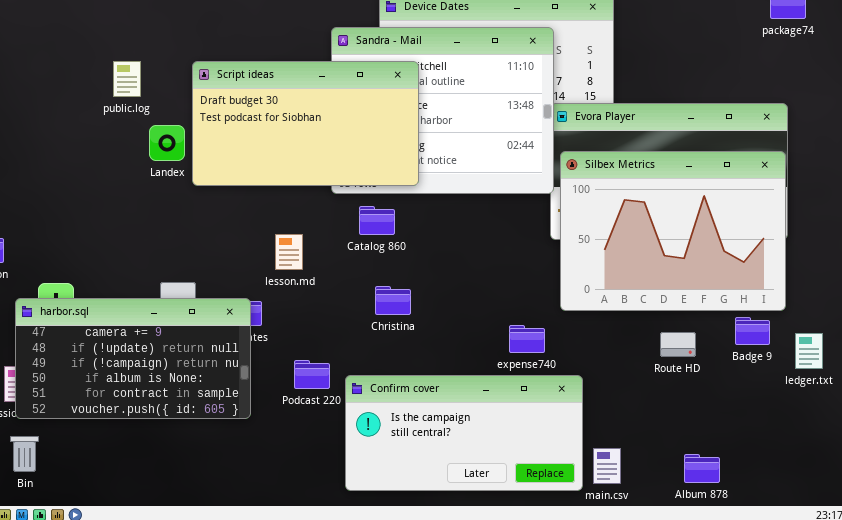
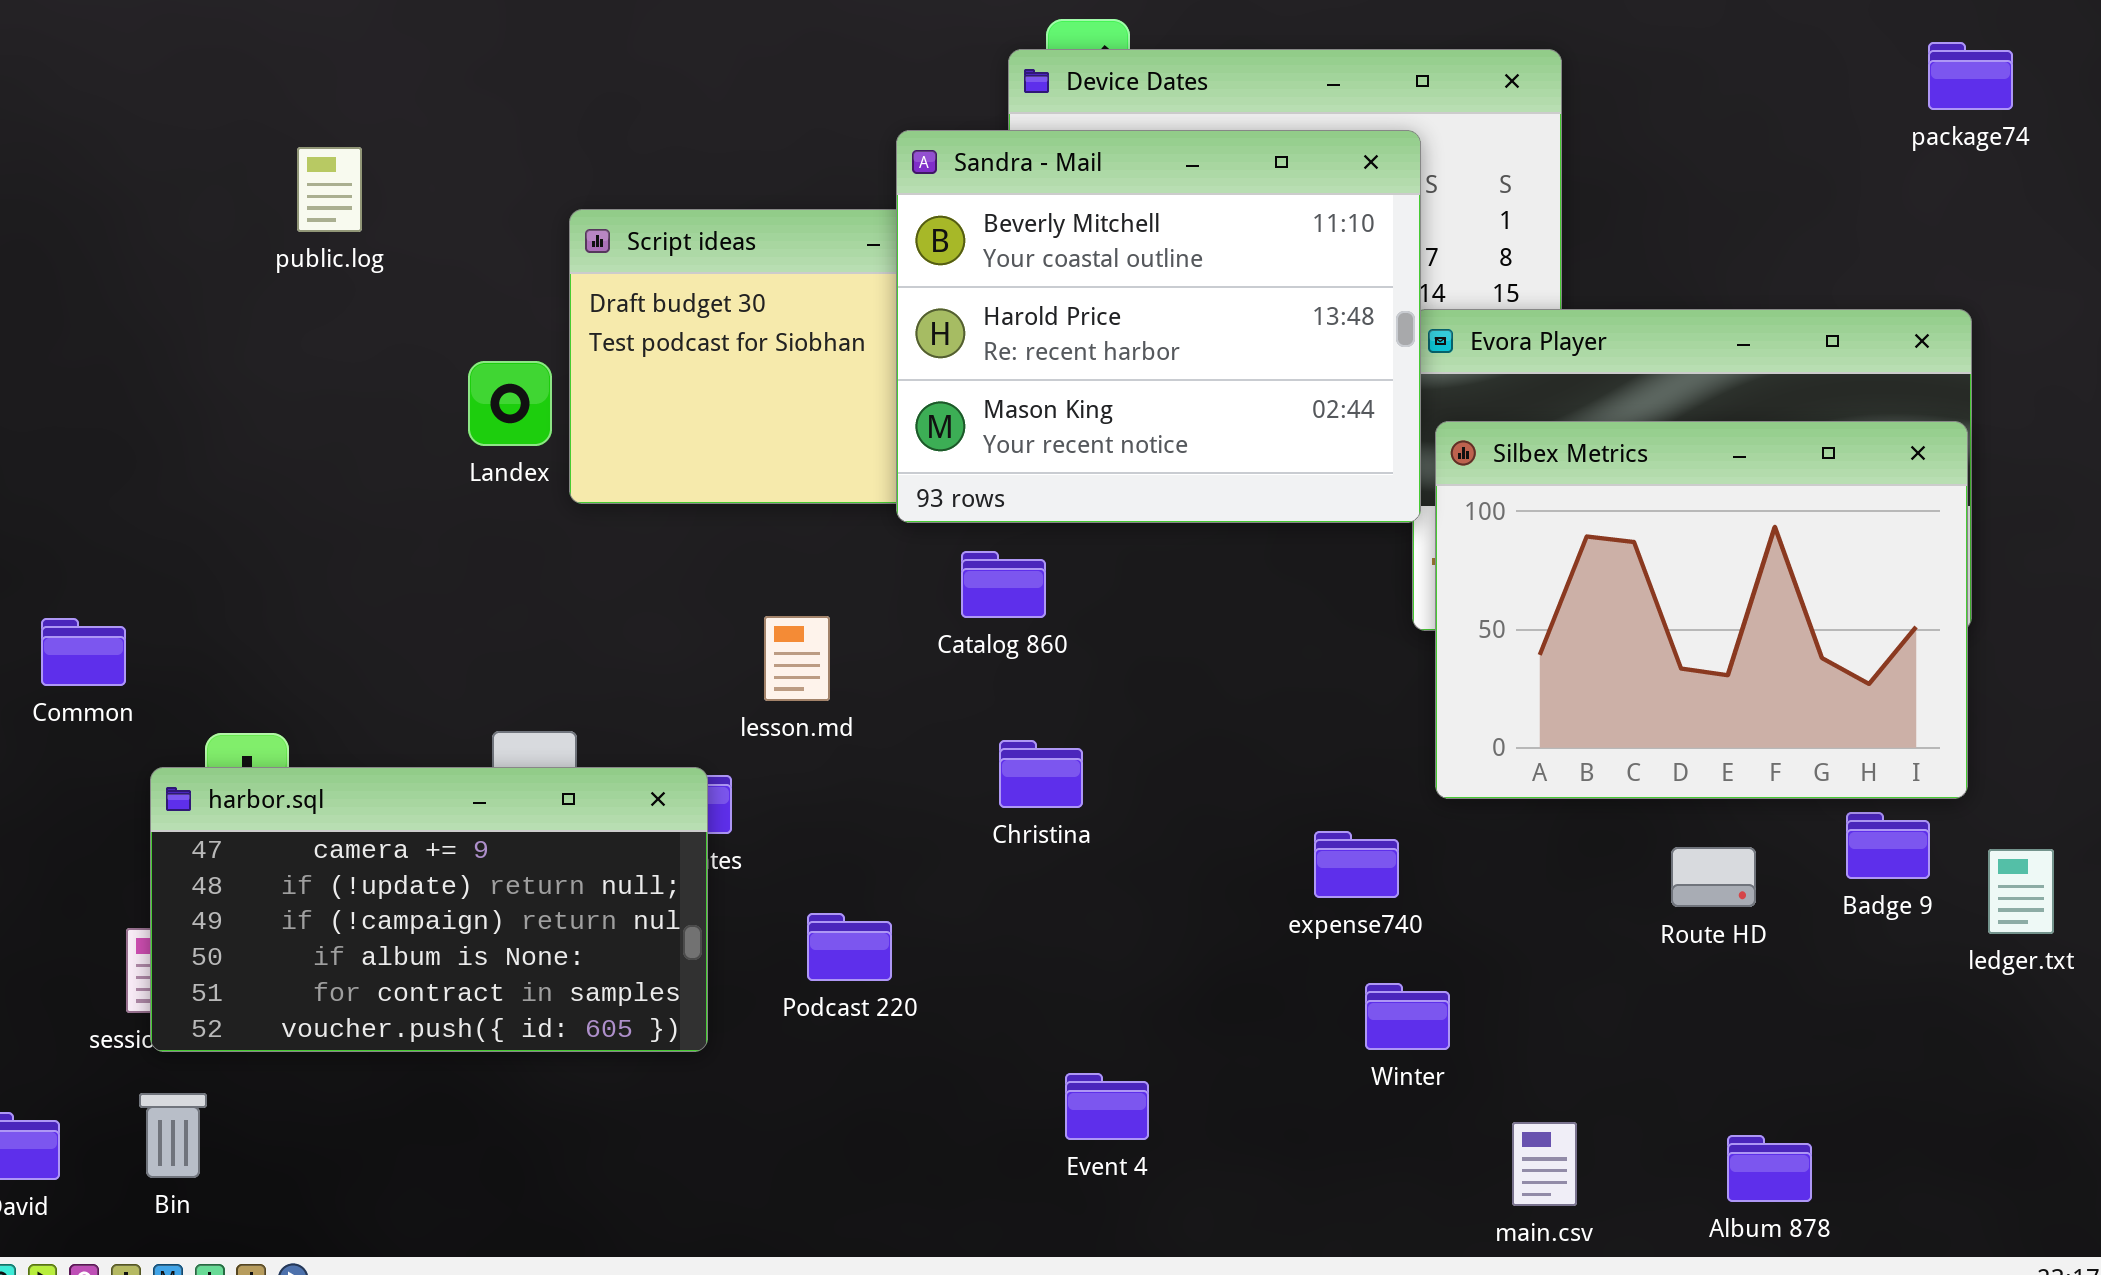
Sandra - Mail: [331,27,554,194] -> [896,130,1421,523], raised
public.log: [113,61,141,97] -> [297,147,362,232], moved
Confirm cover: [345,375,583,491] -> none, closed

